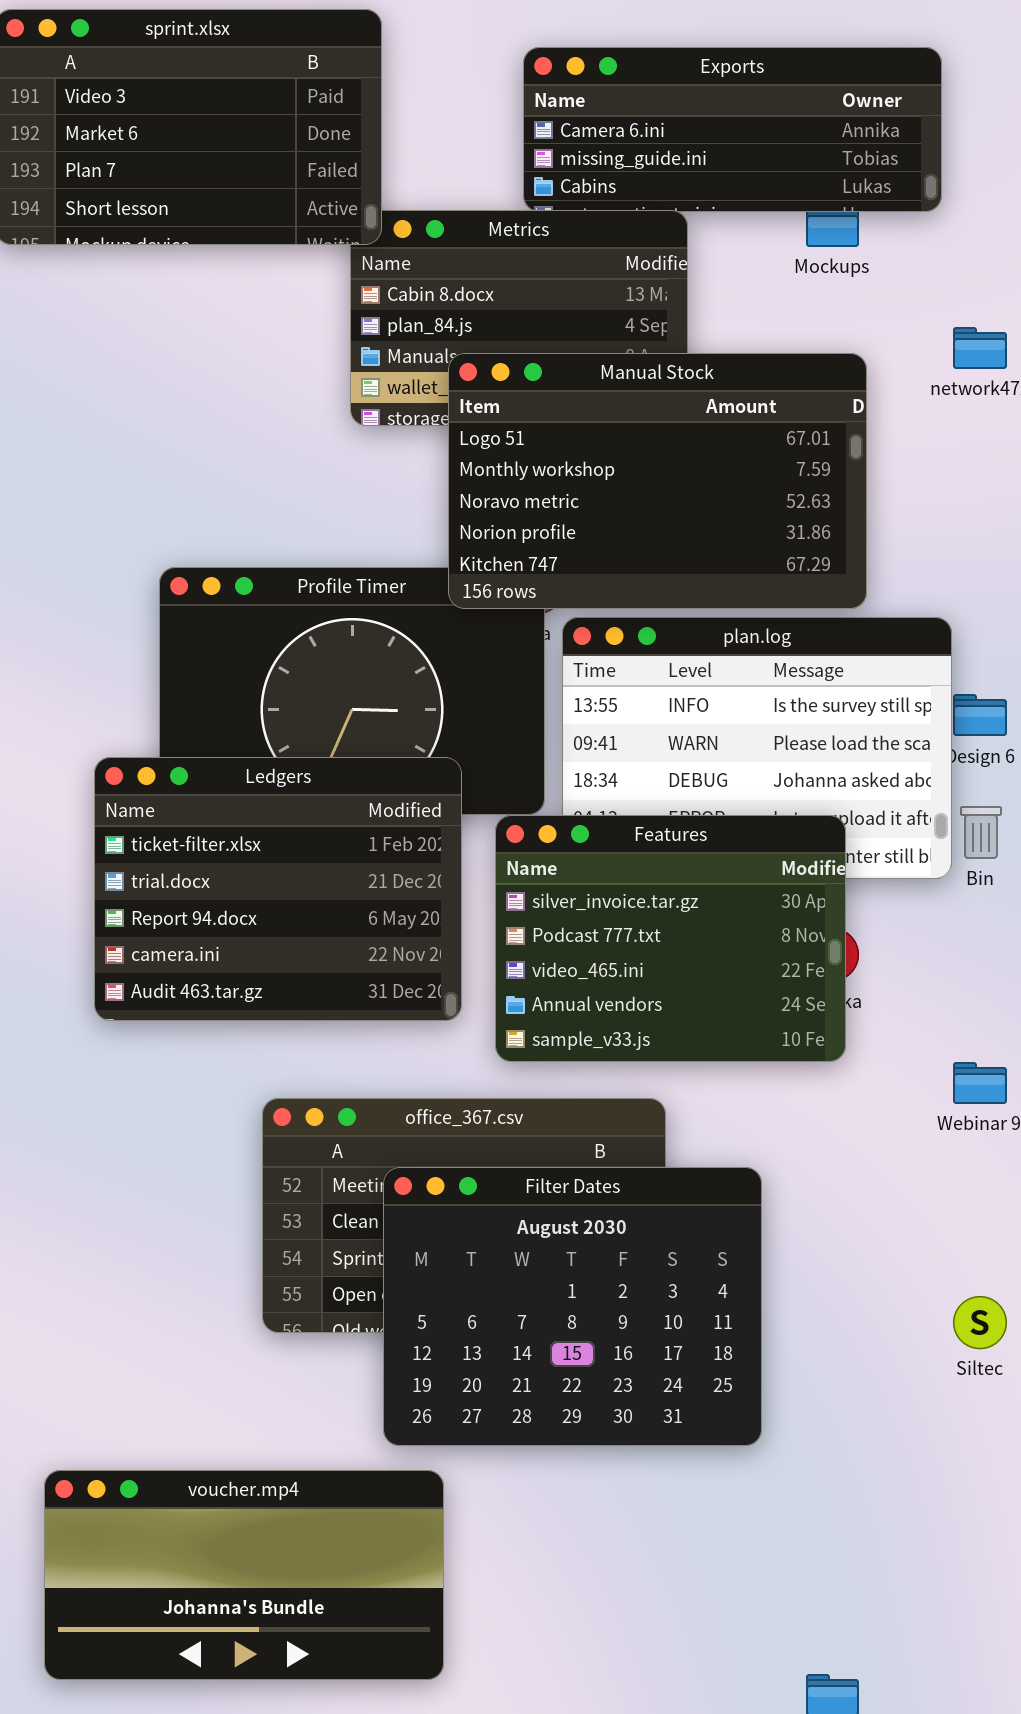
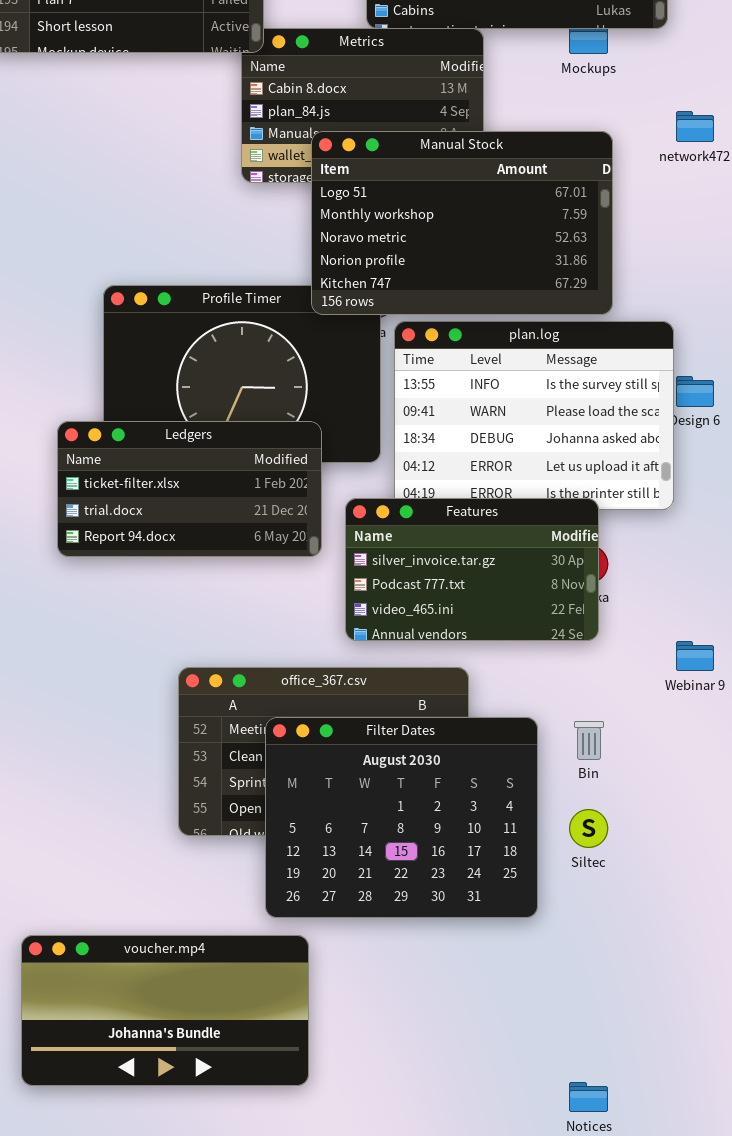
Ledgers: [94,757,462,1021] -> [57,421,322,557], resized
Bin: [960,806,1002,859] -> [574,721,604,760], moved
Features: [495,815,846,1062] -> [345,498,599,641], resized
Siltec: [953,1296,1007,1349] -> [569,809,608,848], moved

